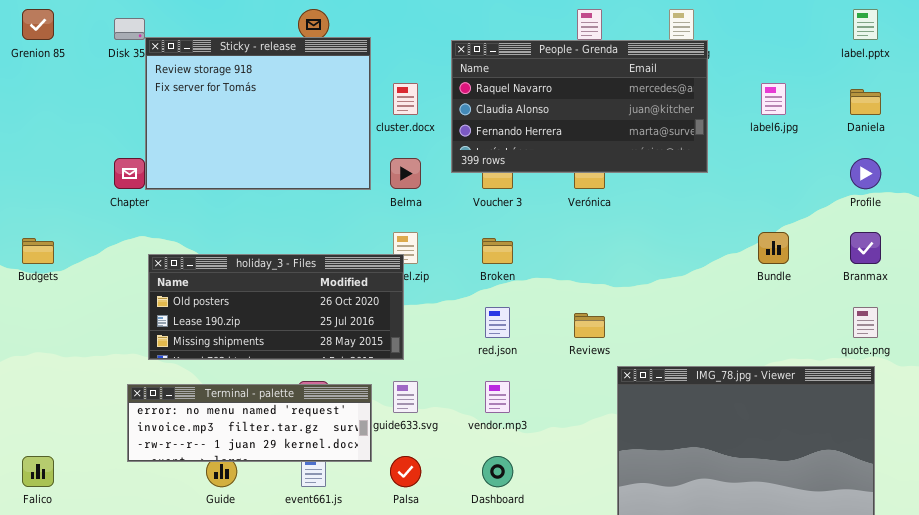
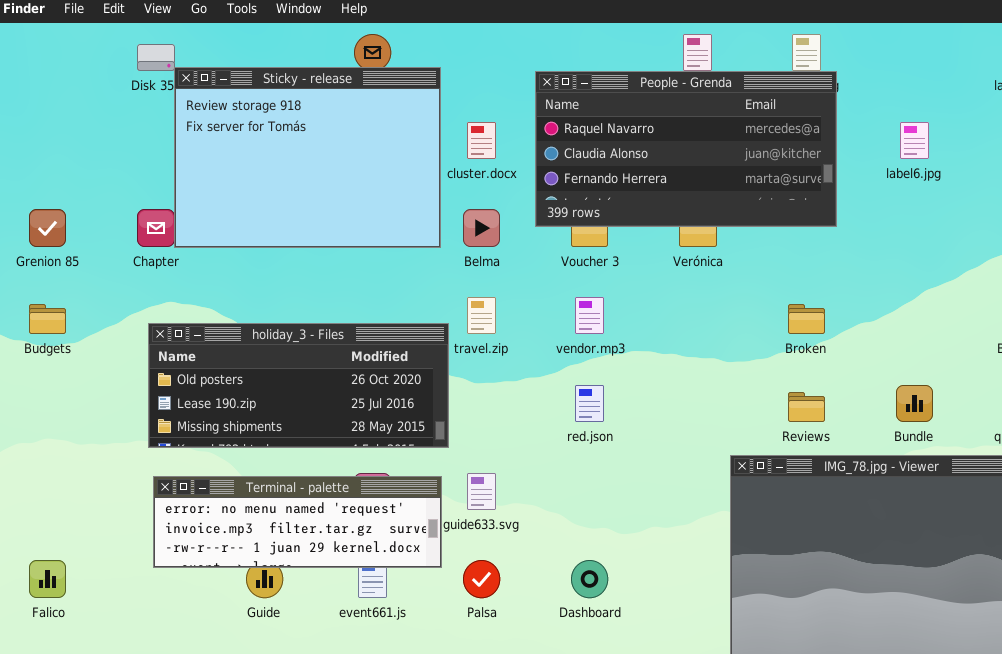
Grenion 85: [22,9,54,40] -> [29,209,66,247], moved
Bundle: [758,232,789,264] -> [896,385,933,422], moved
Broken: [482,238,513,264] -> [788,304,825,334], moved
holiday_3 - Files: [148,254,404,360] -> [148,323,449,448], moved
Reviews: [574,313,605,338] -> [788,392,825,422], moved
vendor.mp3: [485,381,510,413] -> [575,297,604,334], moved

